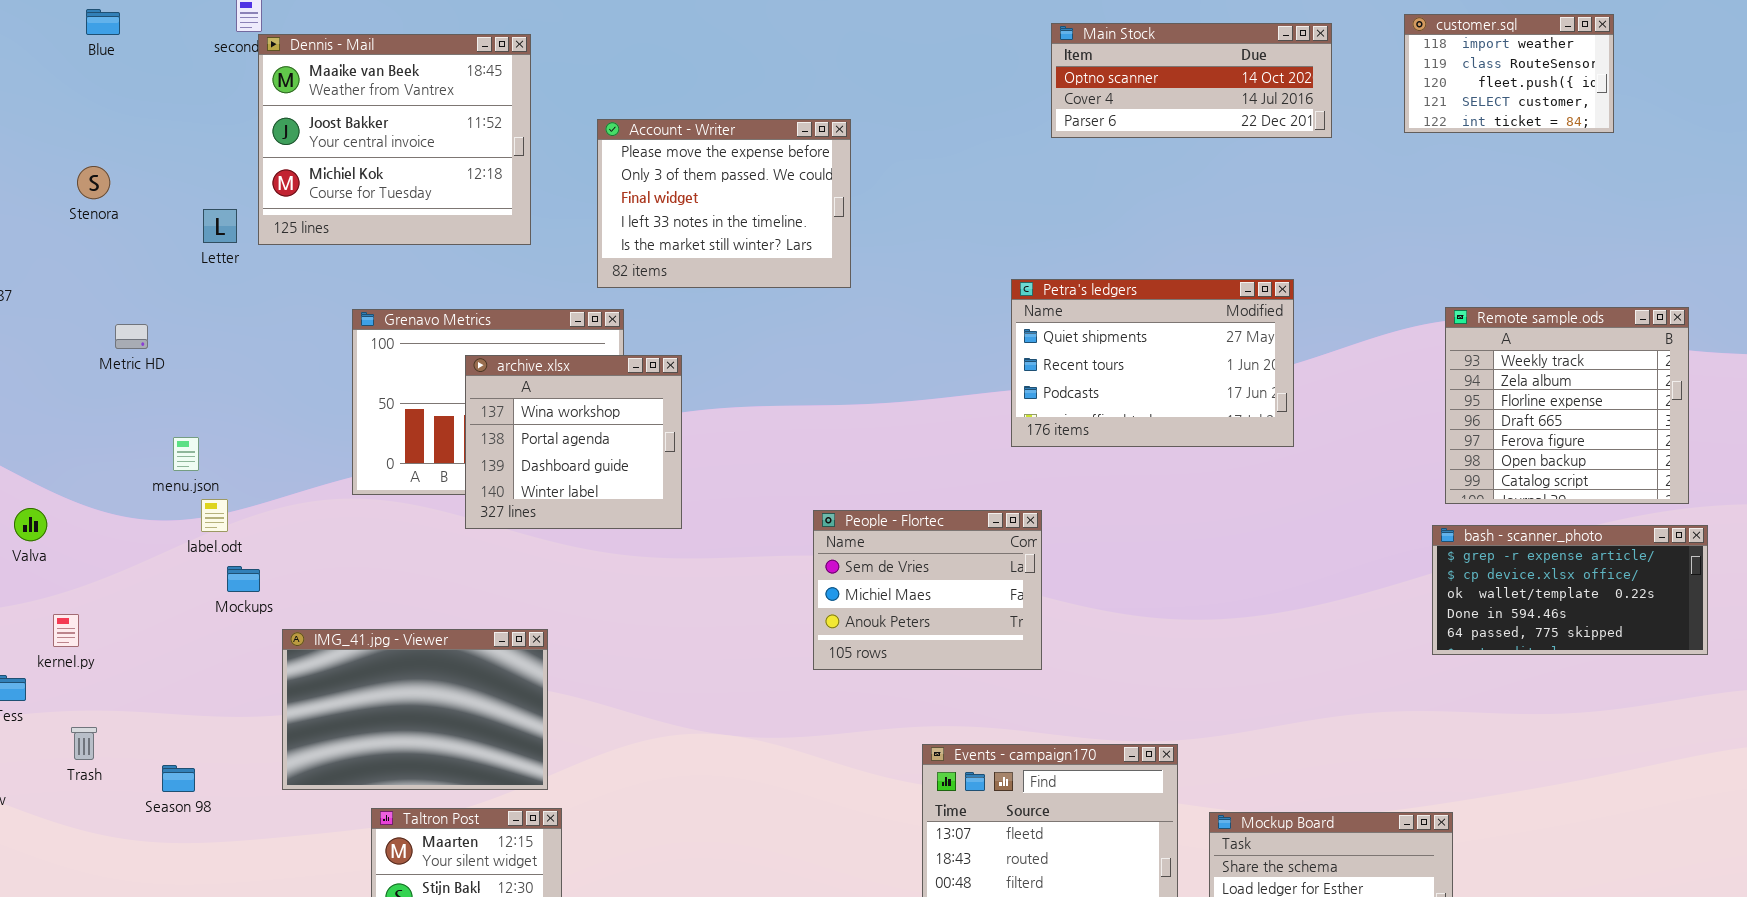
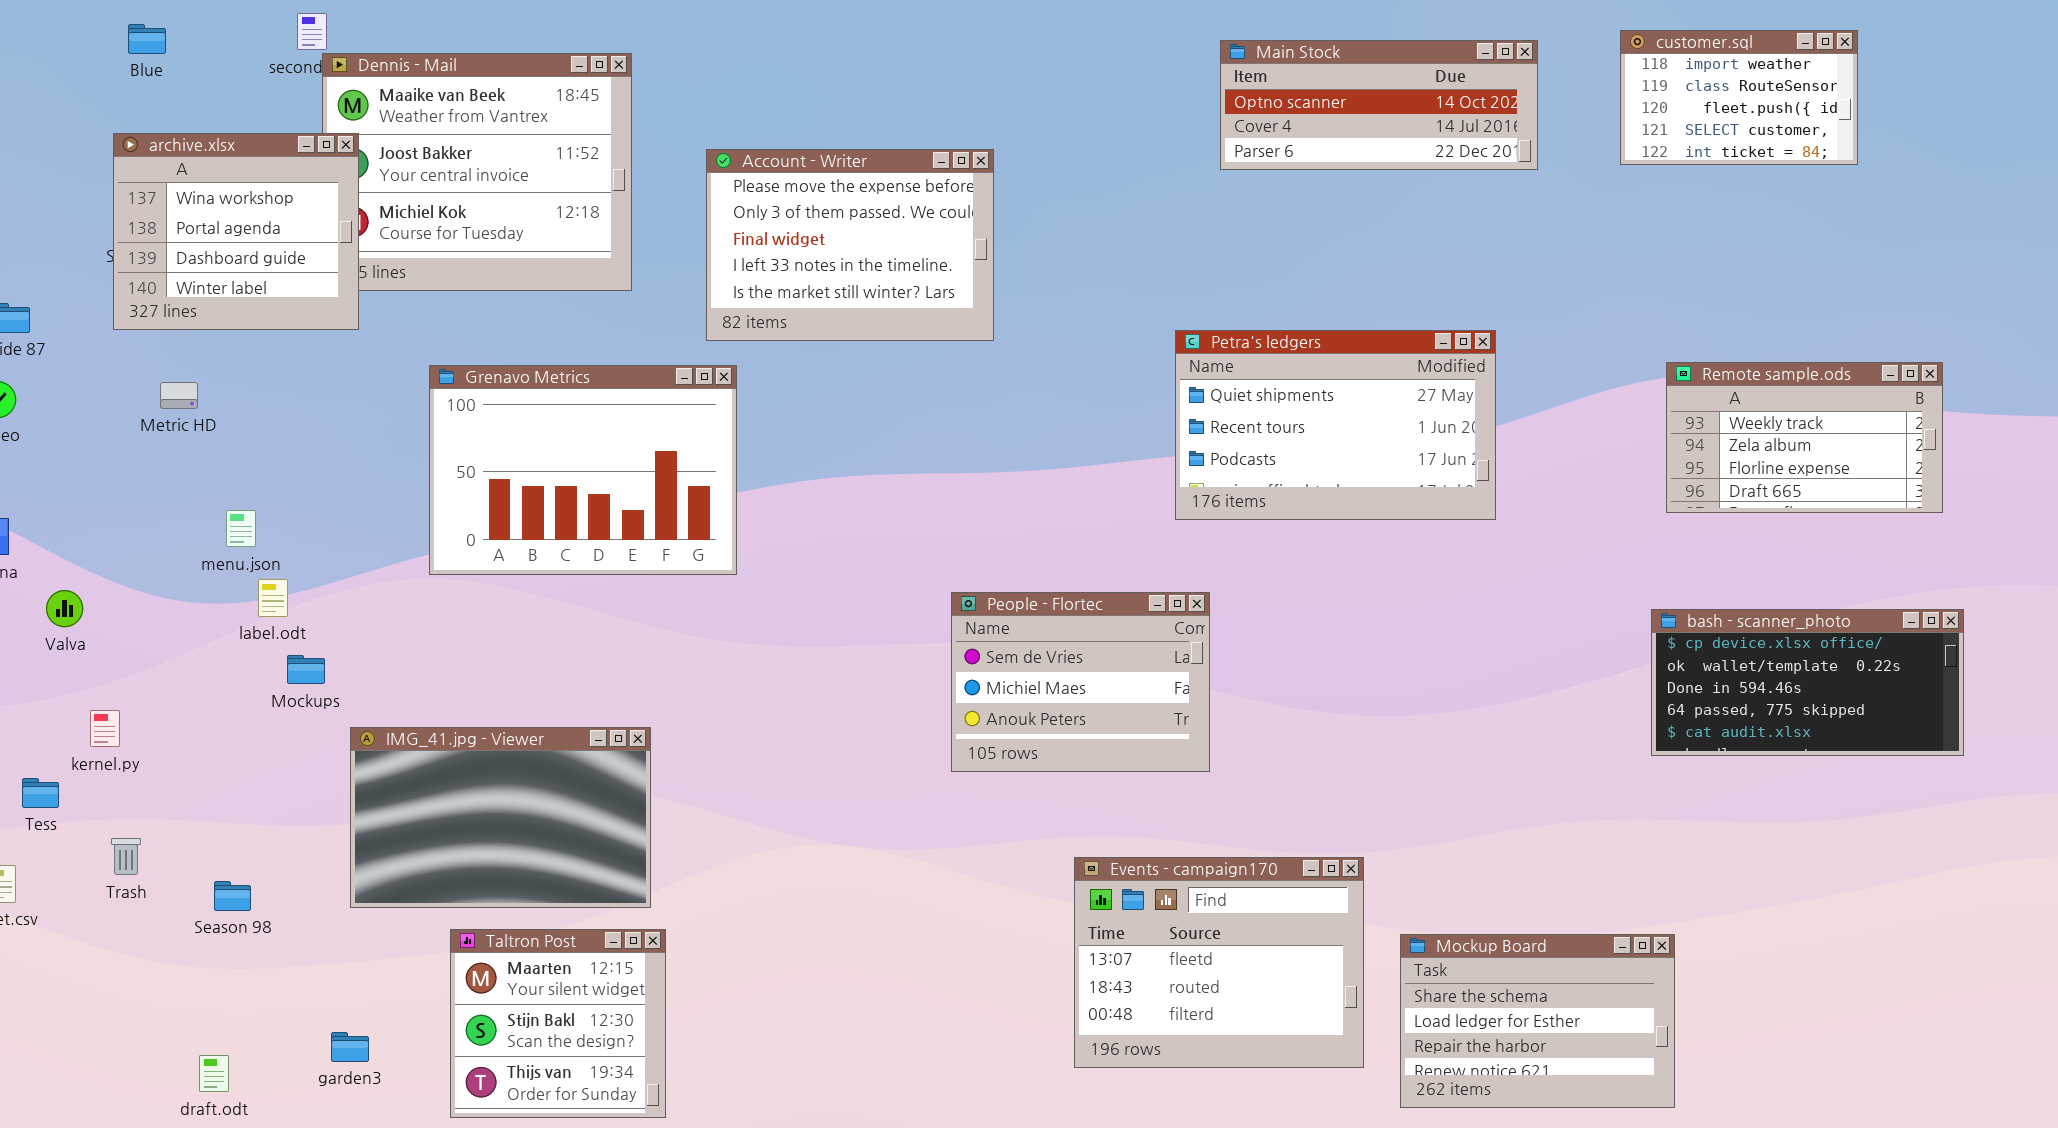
Remote sample.ods: [1445,307,1689,504] -> [1666,362,1943,513], resized
archive.xlsx: [465,355,682,529] -> [113,133,359,330], moved
bash - scanner_photo: [1432,525,1708,655] -> [1651,609,1964,756], scrolled down 1 row

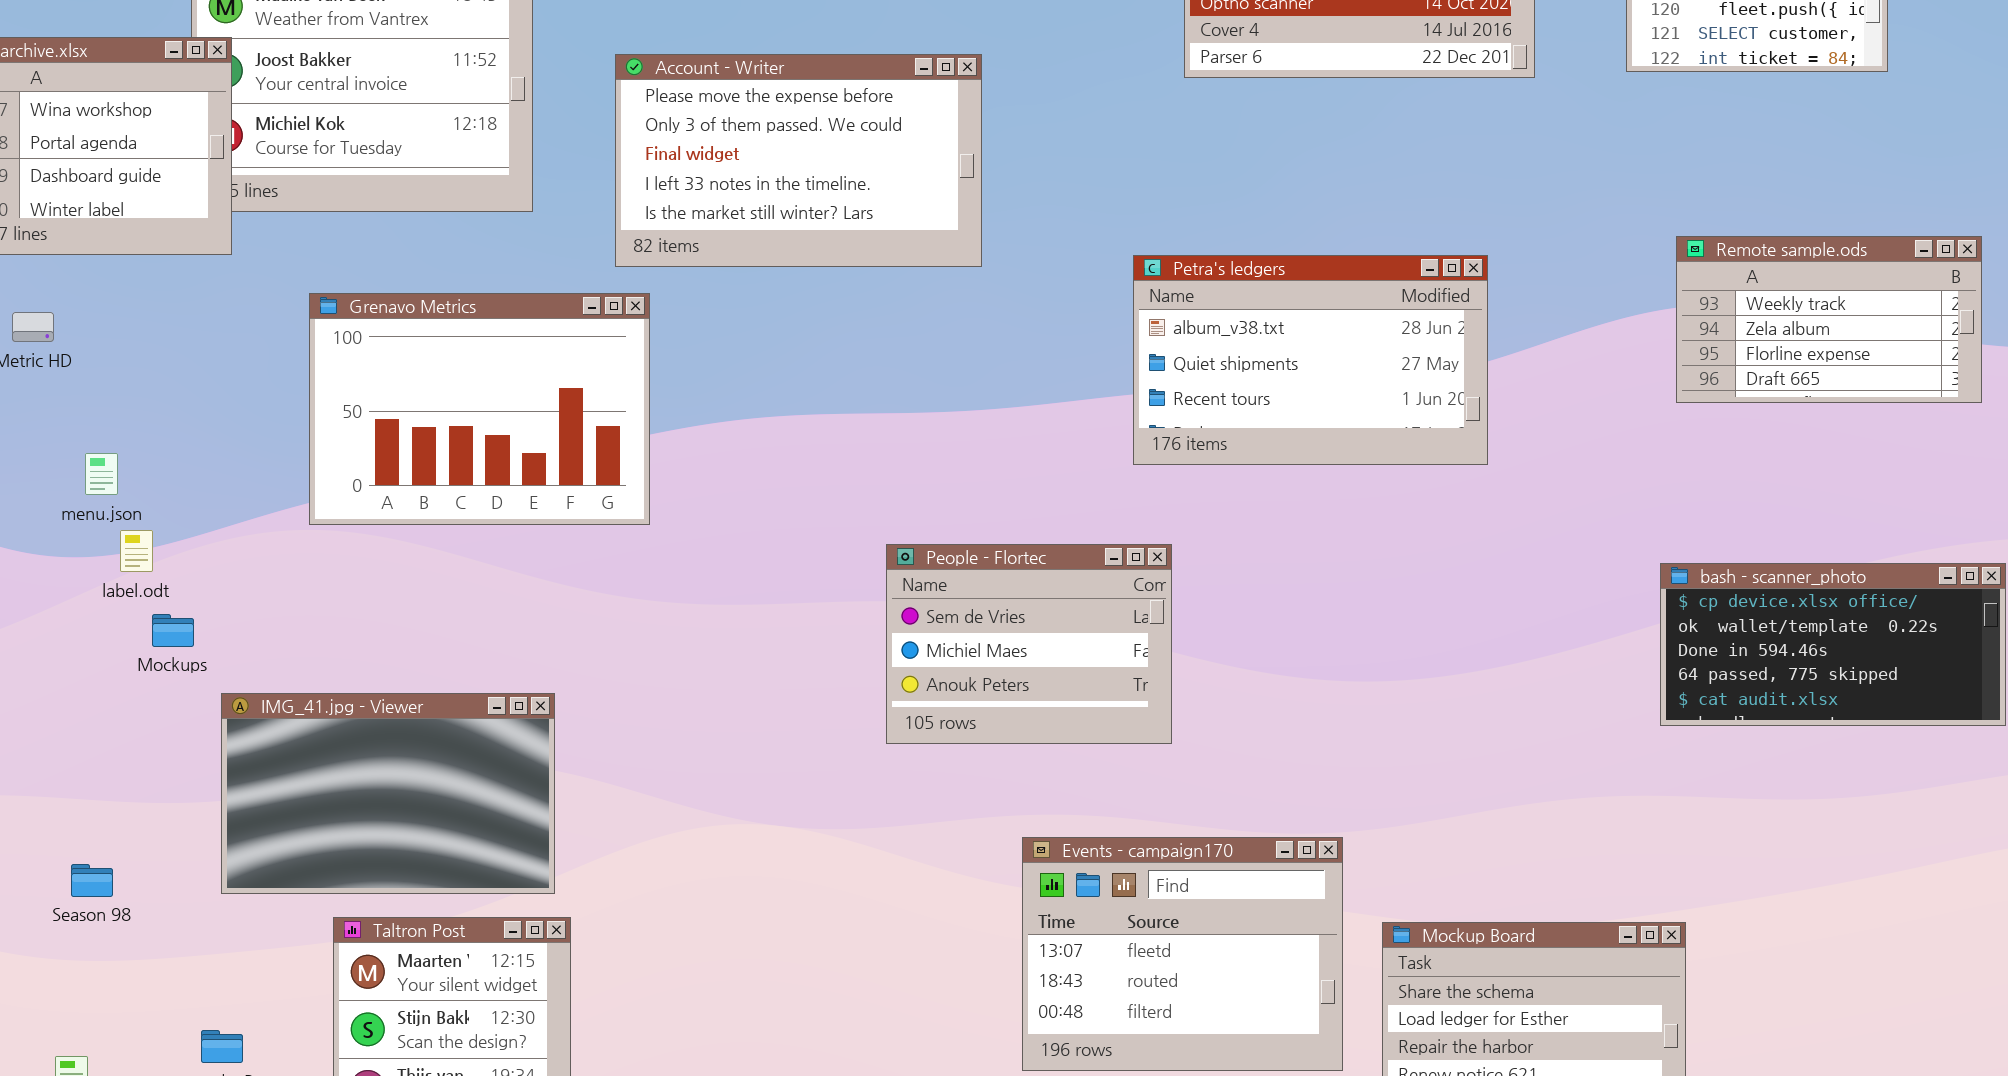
Account - Writer: [706,149,994,341] -> [615,54,982,267], resized
Petra's ledgers: [1175,330,1496,520] -> [1133,255,1488,465], scrolled up 1 row
Remote sample.ods: [1666,362,1943,513] -> [1676,236,1982,403], moved

